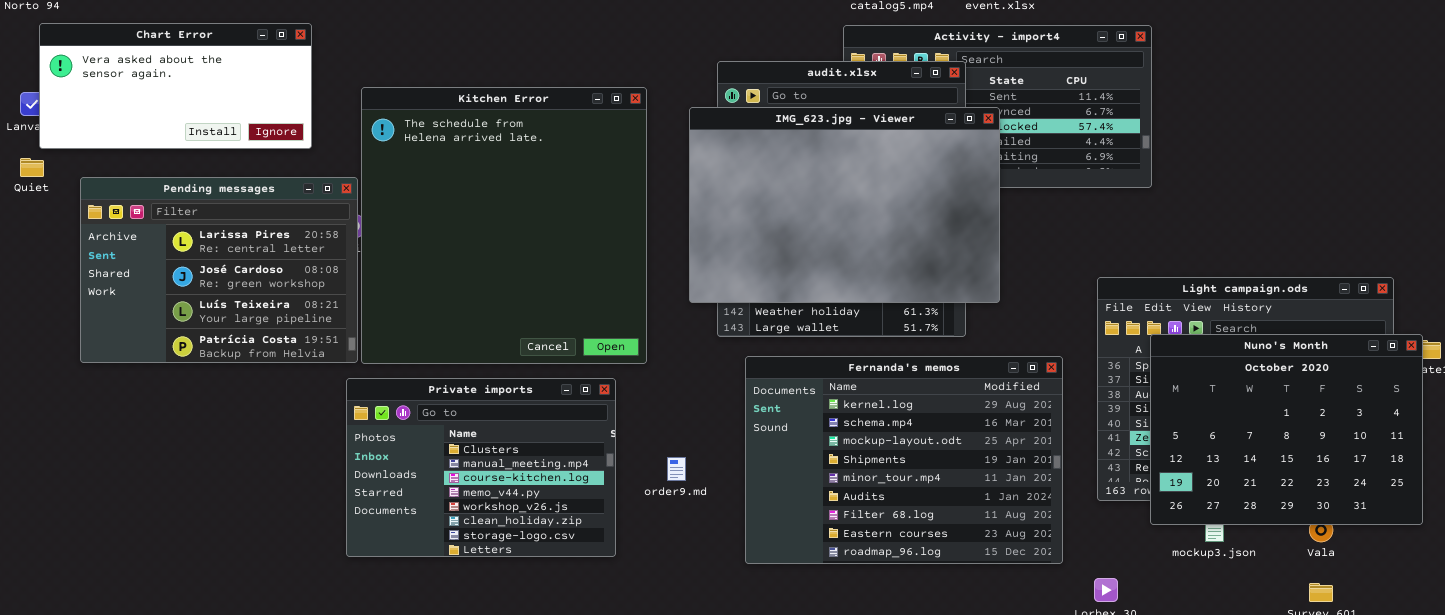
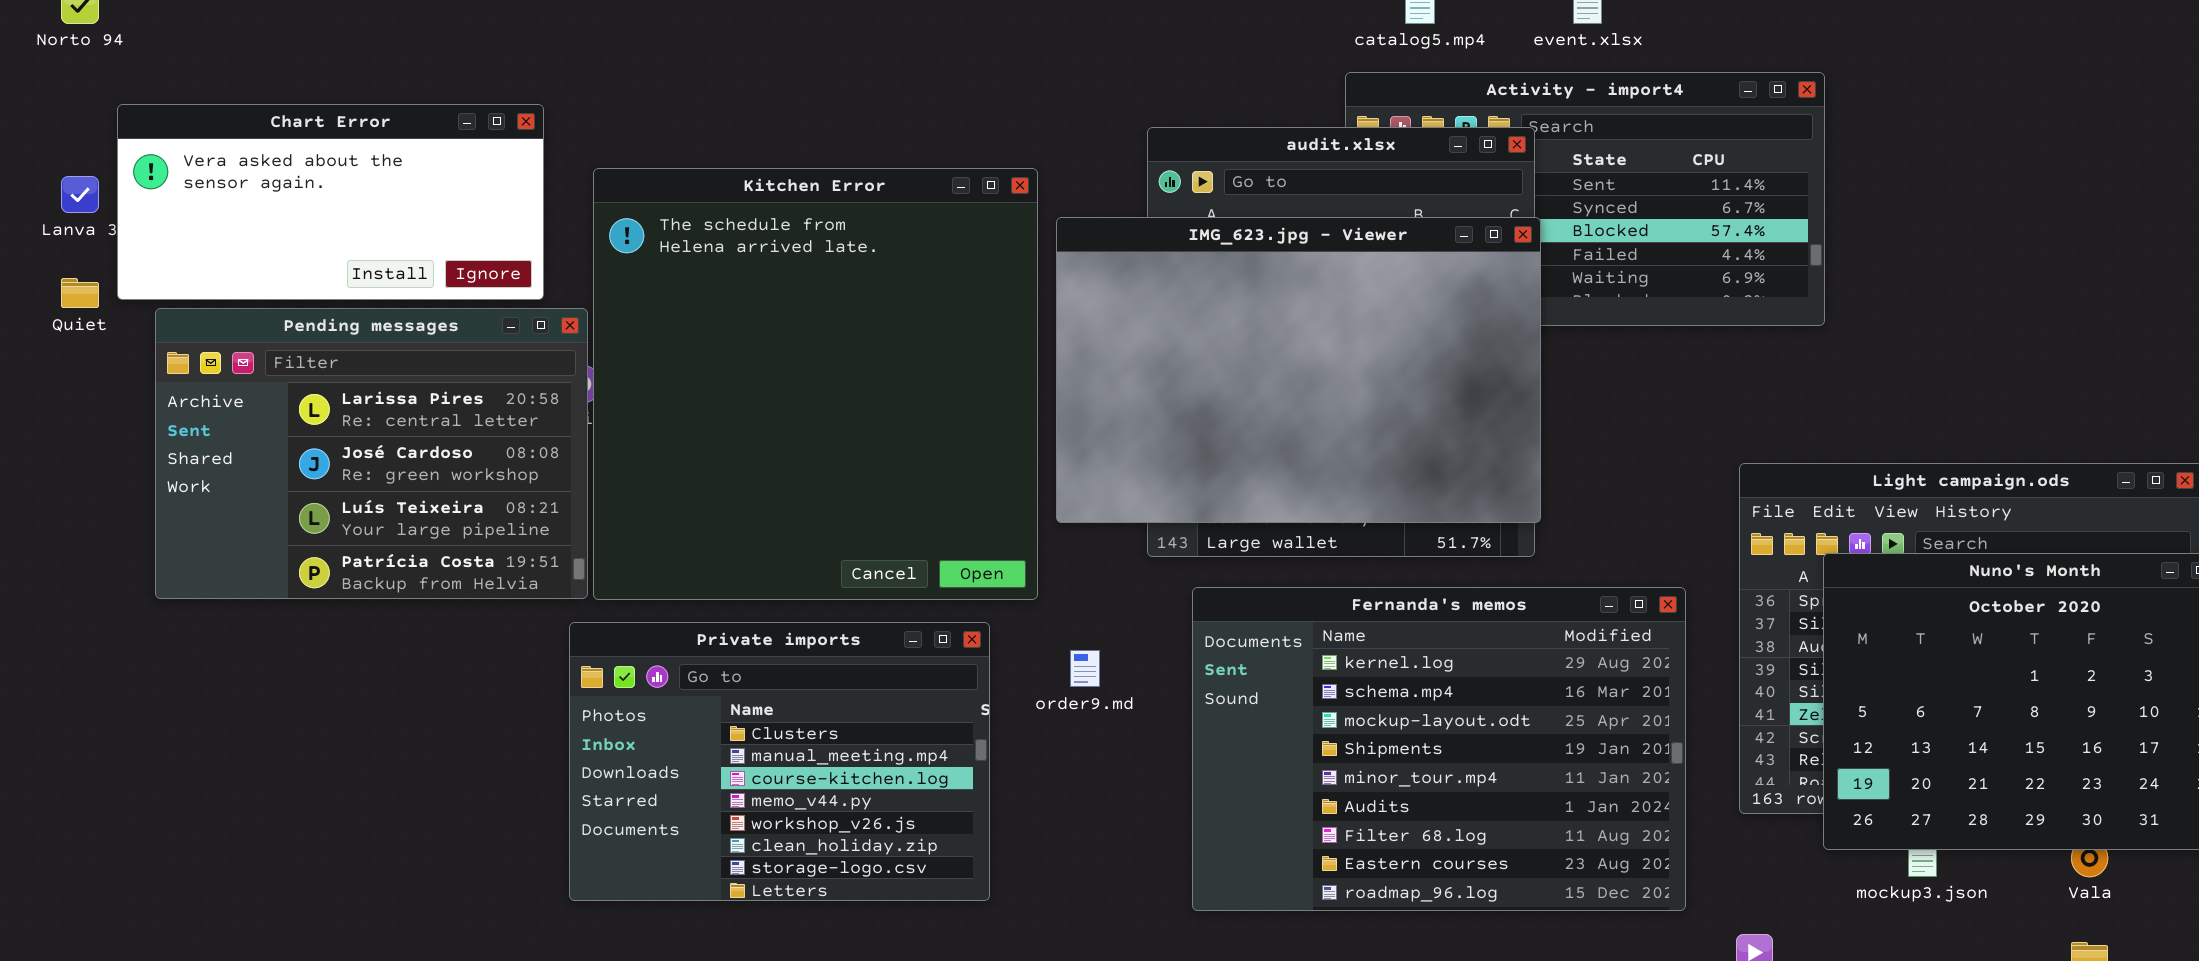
Chart Error: [39,23,312,149] -> [117,104,544,300], moved
IMG_623.jpg - Viewer: [689,107,1000,303] -> [1056,217,1541,523], moved
order9.md: [667,457,686,481] -> [1070,650,1100,687], moved

